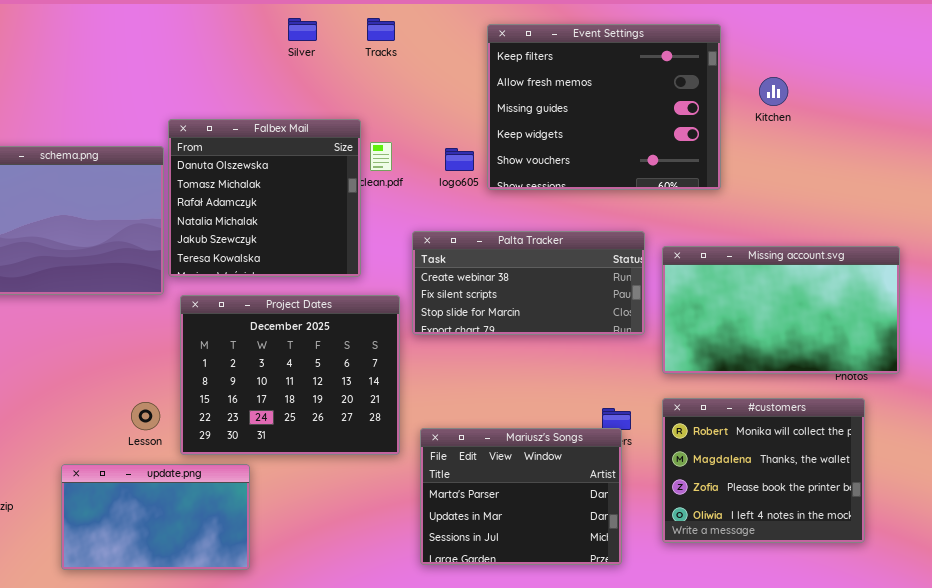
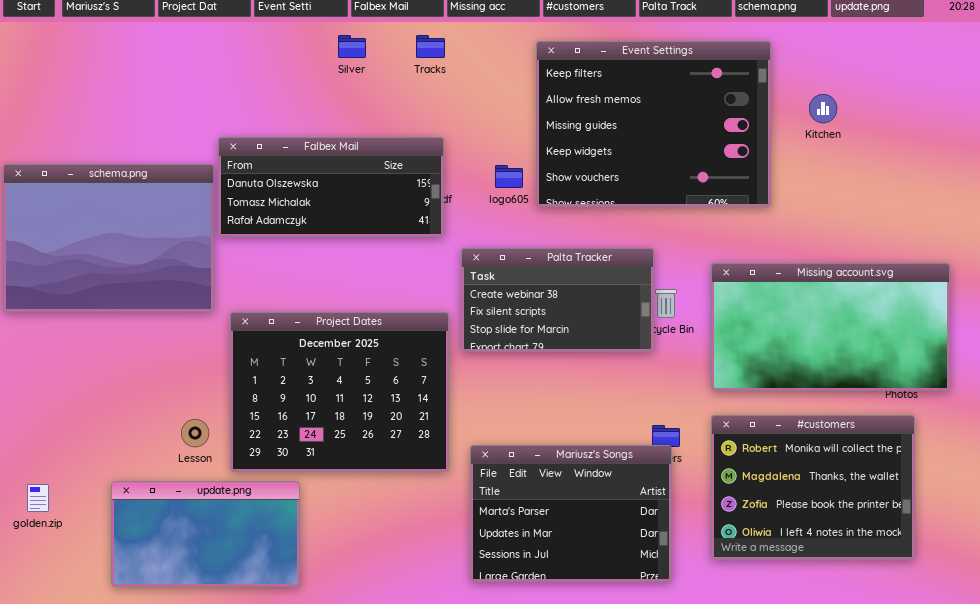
Falbex Mail: [168,119,361,277] -> [218,137,444,237], resized
Palta Tracker: [412,231,645,335] -> [461,248,654,352], resized

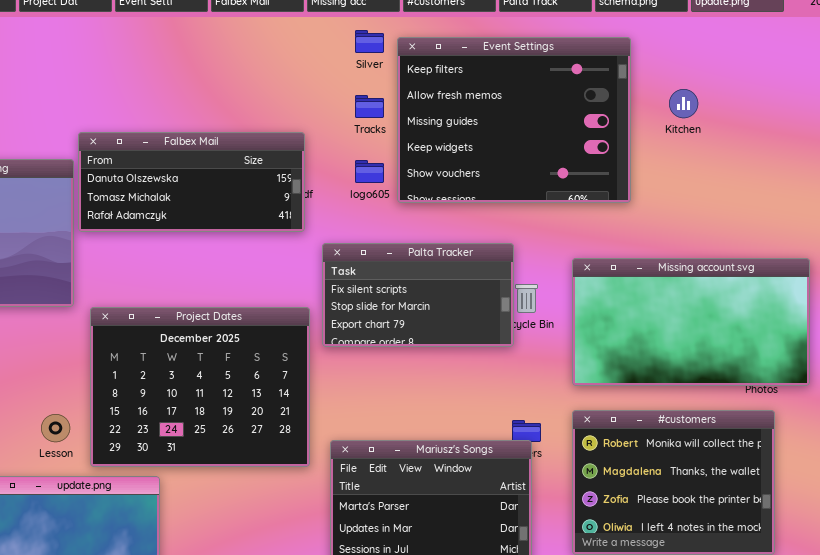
Silver: [338,35,366,58] -> [355,30,384,53], moved
Tracks: [416,35,445,58] -> [355,95,384,118], moved
Palta Tracker: [461,248,654,352] -> [322,243,514,347], scrolled down 1 row

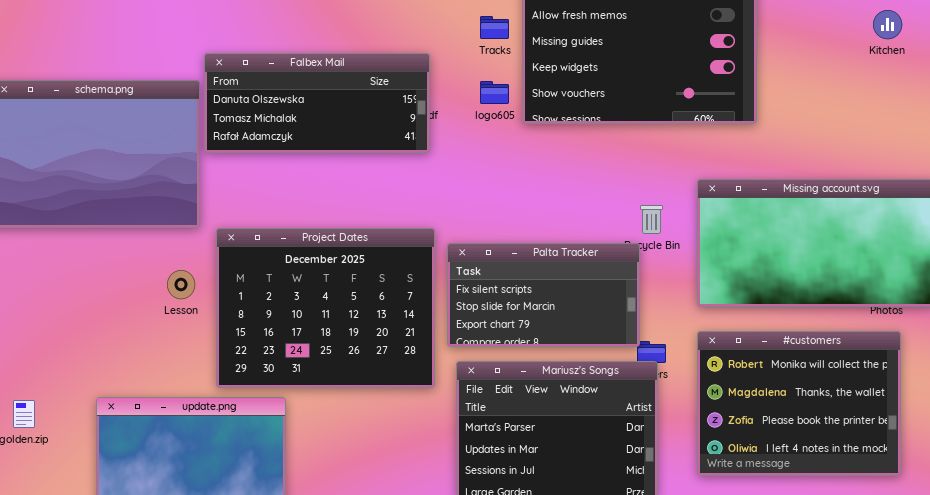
Kitchen: [669,89,698,118] -> [873,10,902,39], moved
Palta Tracker: [322,243,514,347] -> [447,243,640,347], moved
Lesson: [41,414,70,442] -> [167,270,195,299], moved

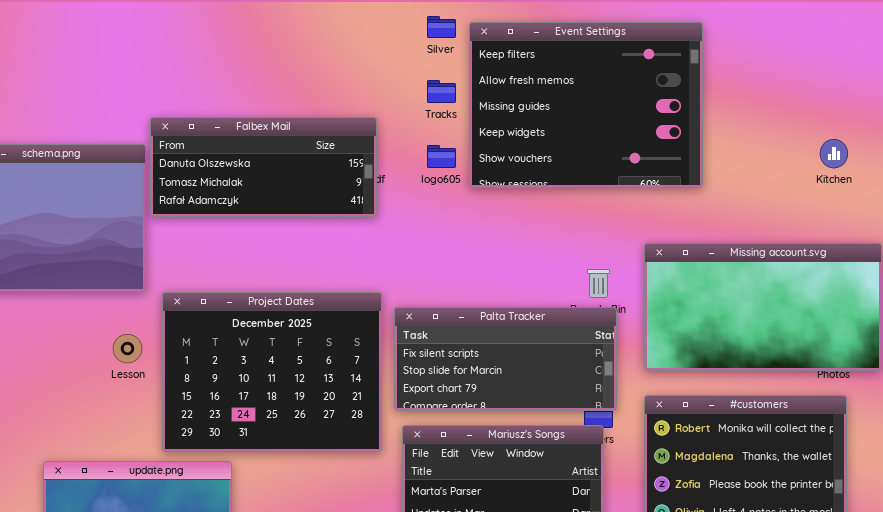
Kitchen: [873,10,902,39] -> [820,139,848,168], moved
Palta Tracker: [447,243,640,347] -> [394,307,617,411], resized

